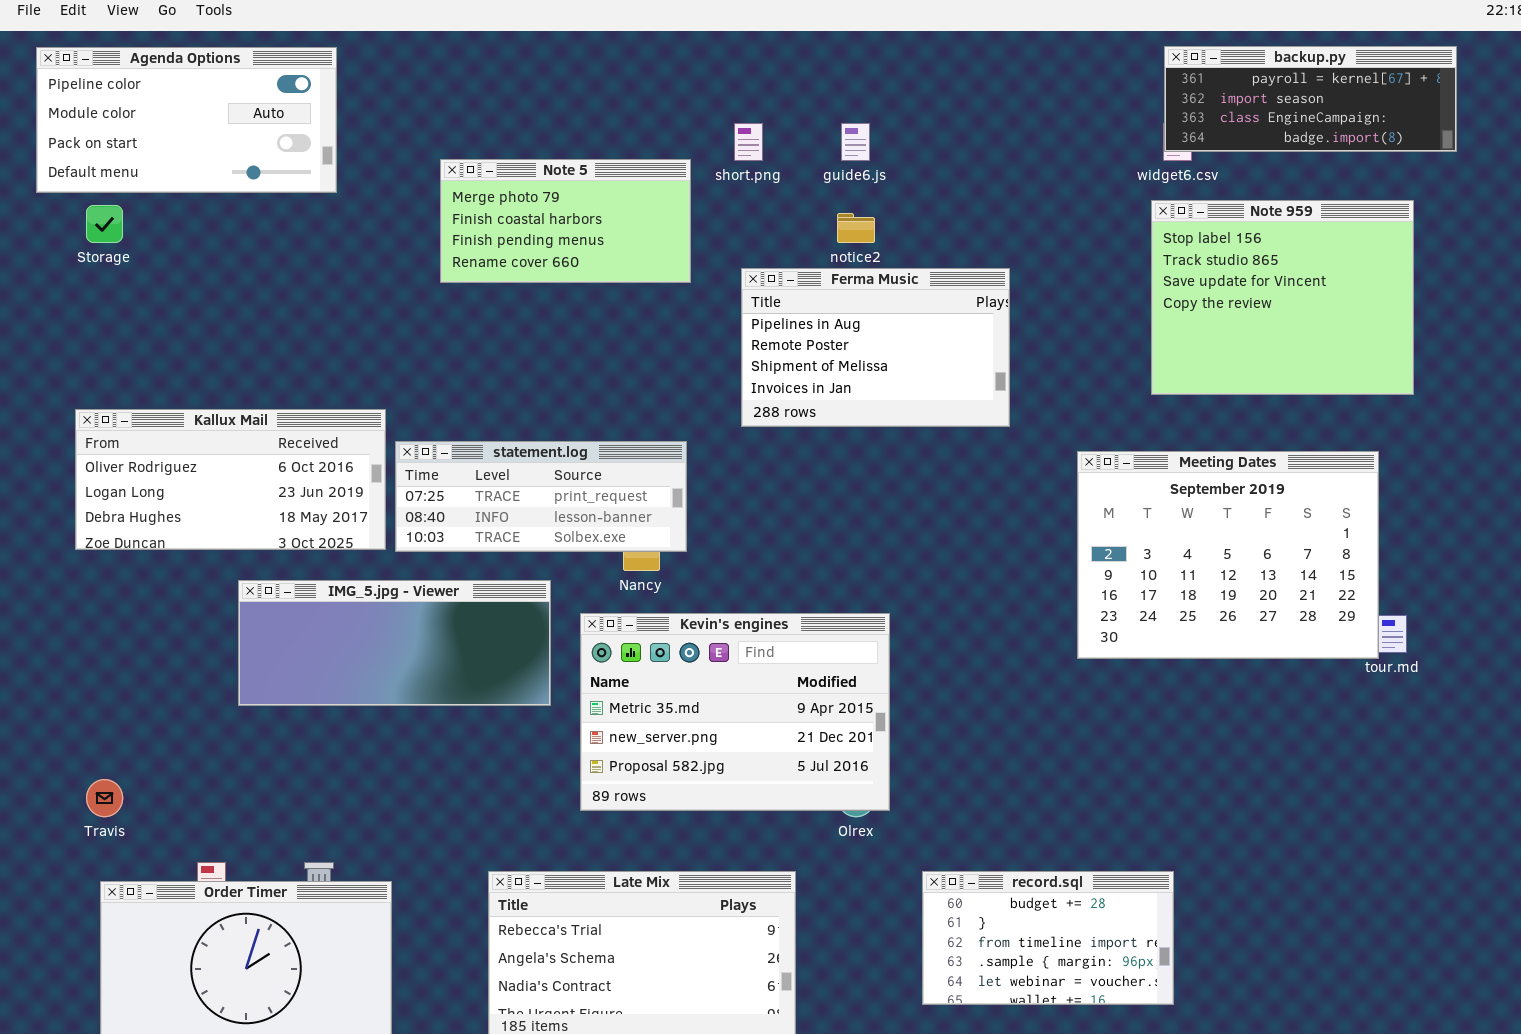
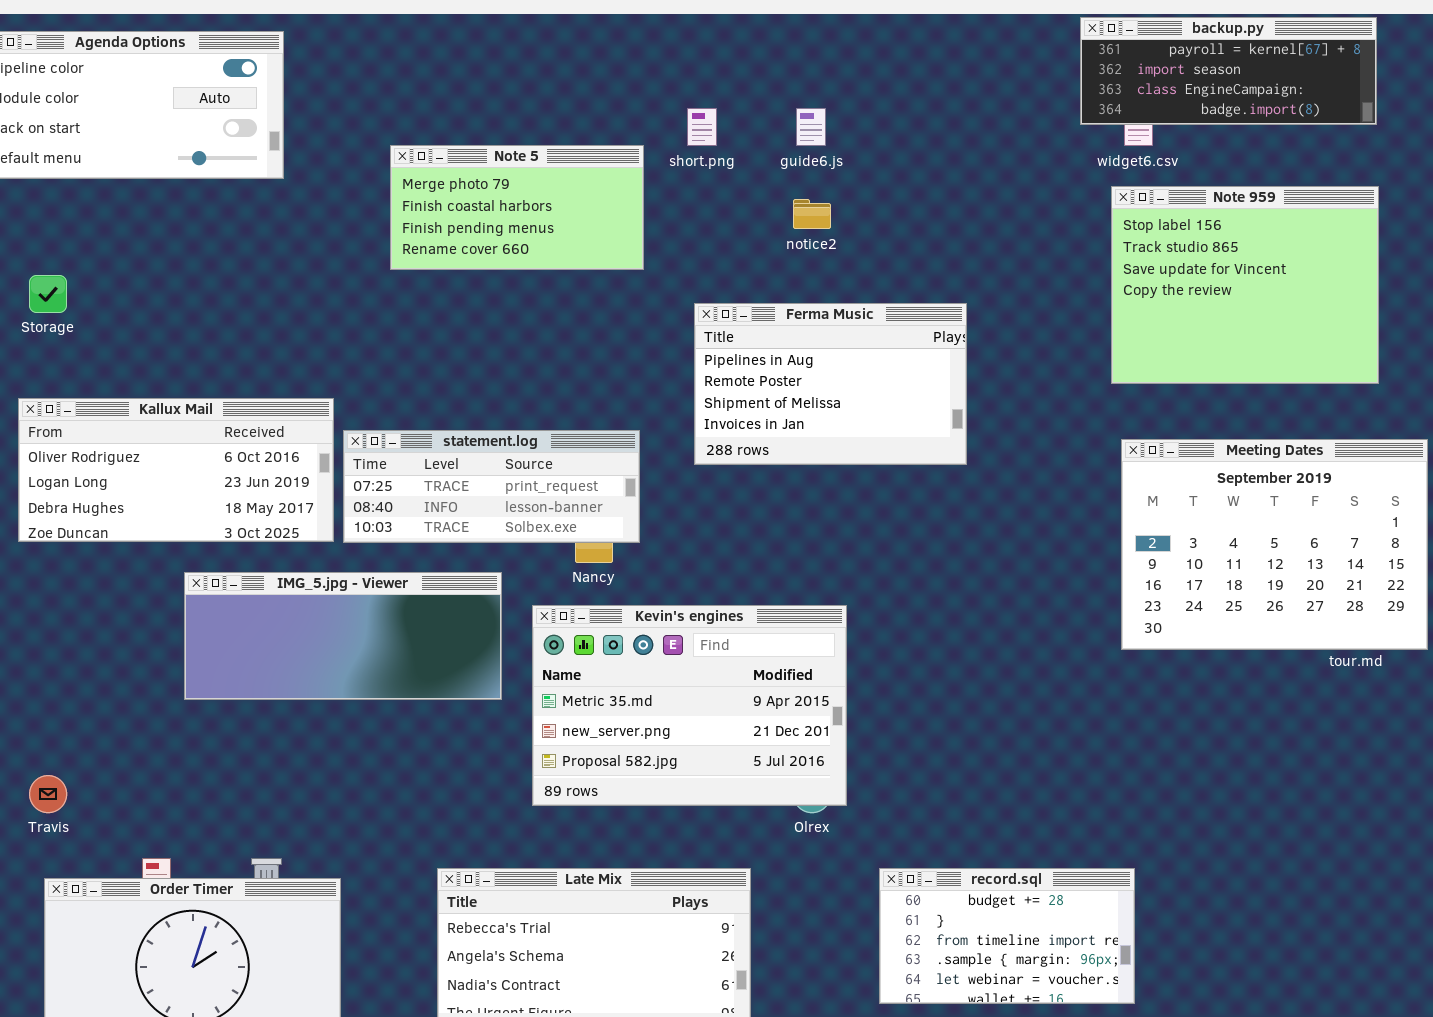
backup.py: [1164,46,1457,152] -> [1080,17,1377,125], moved
Storage: [86,205,123,243] -> [29,275,67,313], moved
Ferma Music: [741,268,1010,427] -> [694,303,967,465], moved
Meeting Dates: [1077,451,1379,659] -> [1121,439,1428,650], moved

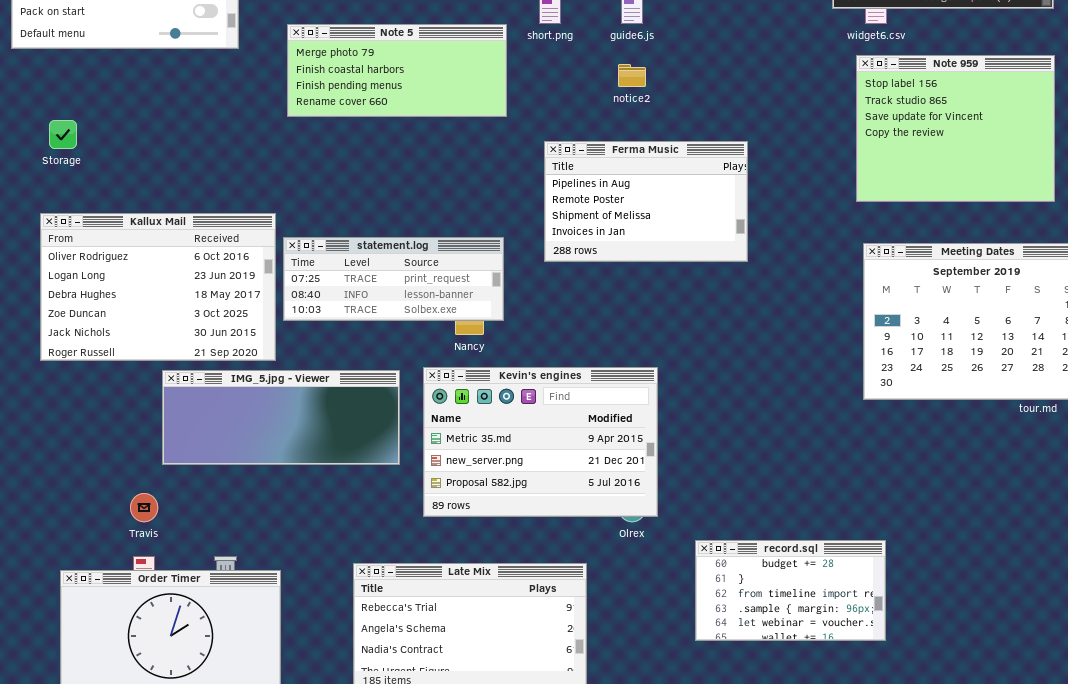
Note 5: [390,145,644,270] -> [287,24,507,117], resized
Kallux Mail: [18,398,334,542] -> [40,213,276,361], resized
IMG_5.jpg - Viewer: [184,572,502,700] -> [162,370,400,465], moved
Travis: [29,775,67,813] -> [130,493,158,522], moved
record.sql: [879,868,1135,1004] -> [695,540,886,641], moved

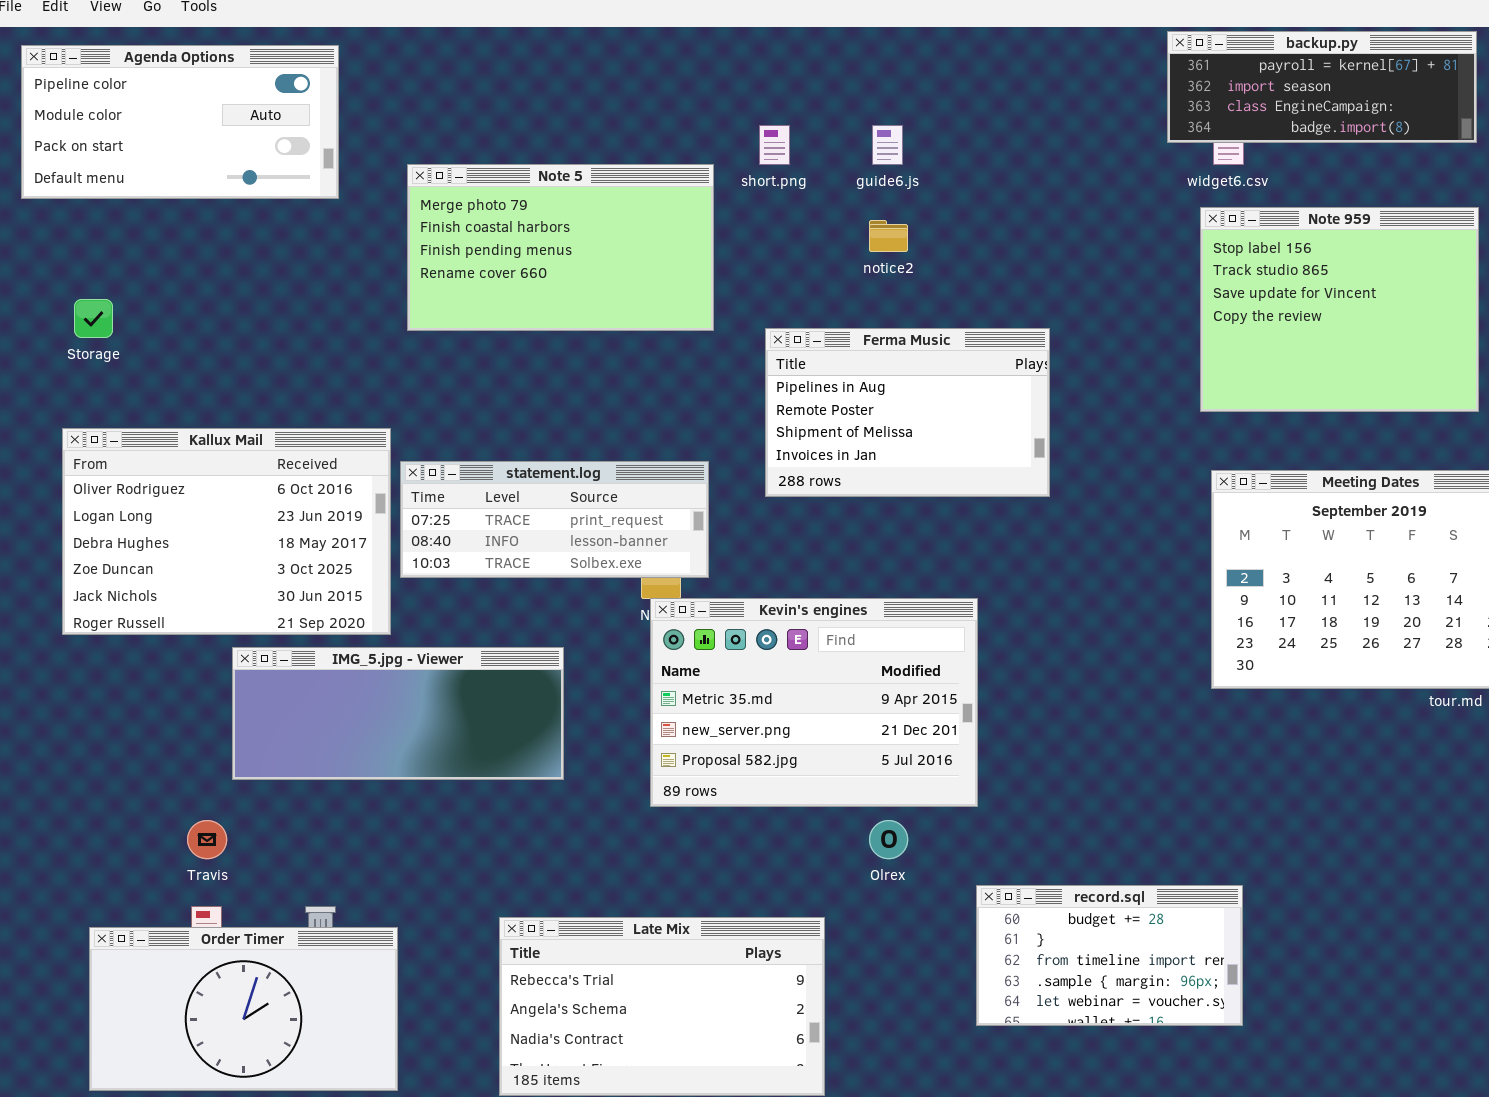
Note 5: [287,24,507,117] -> [407,164,714,331], resized
Kevin's engines: [423,367,658,517] -> [650,598,978,807], moved

